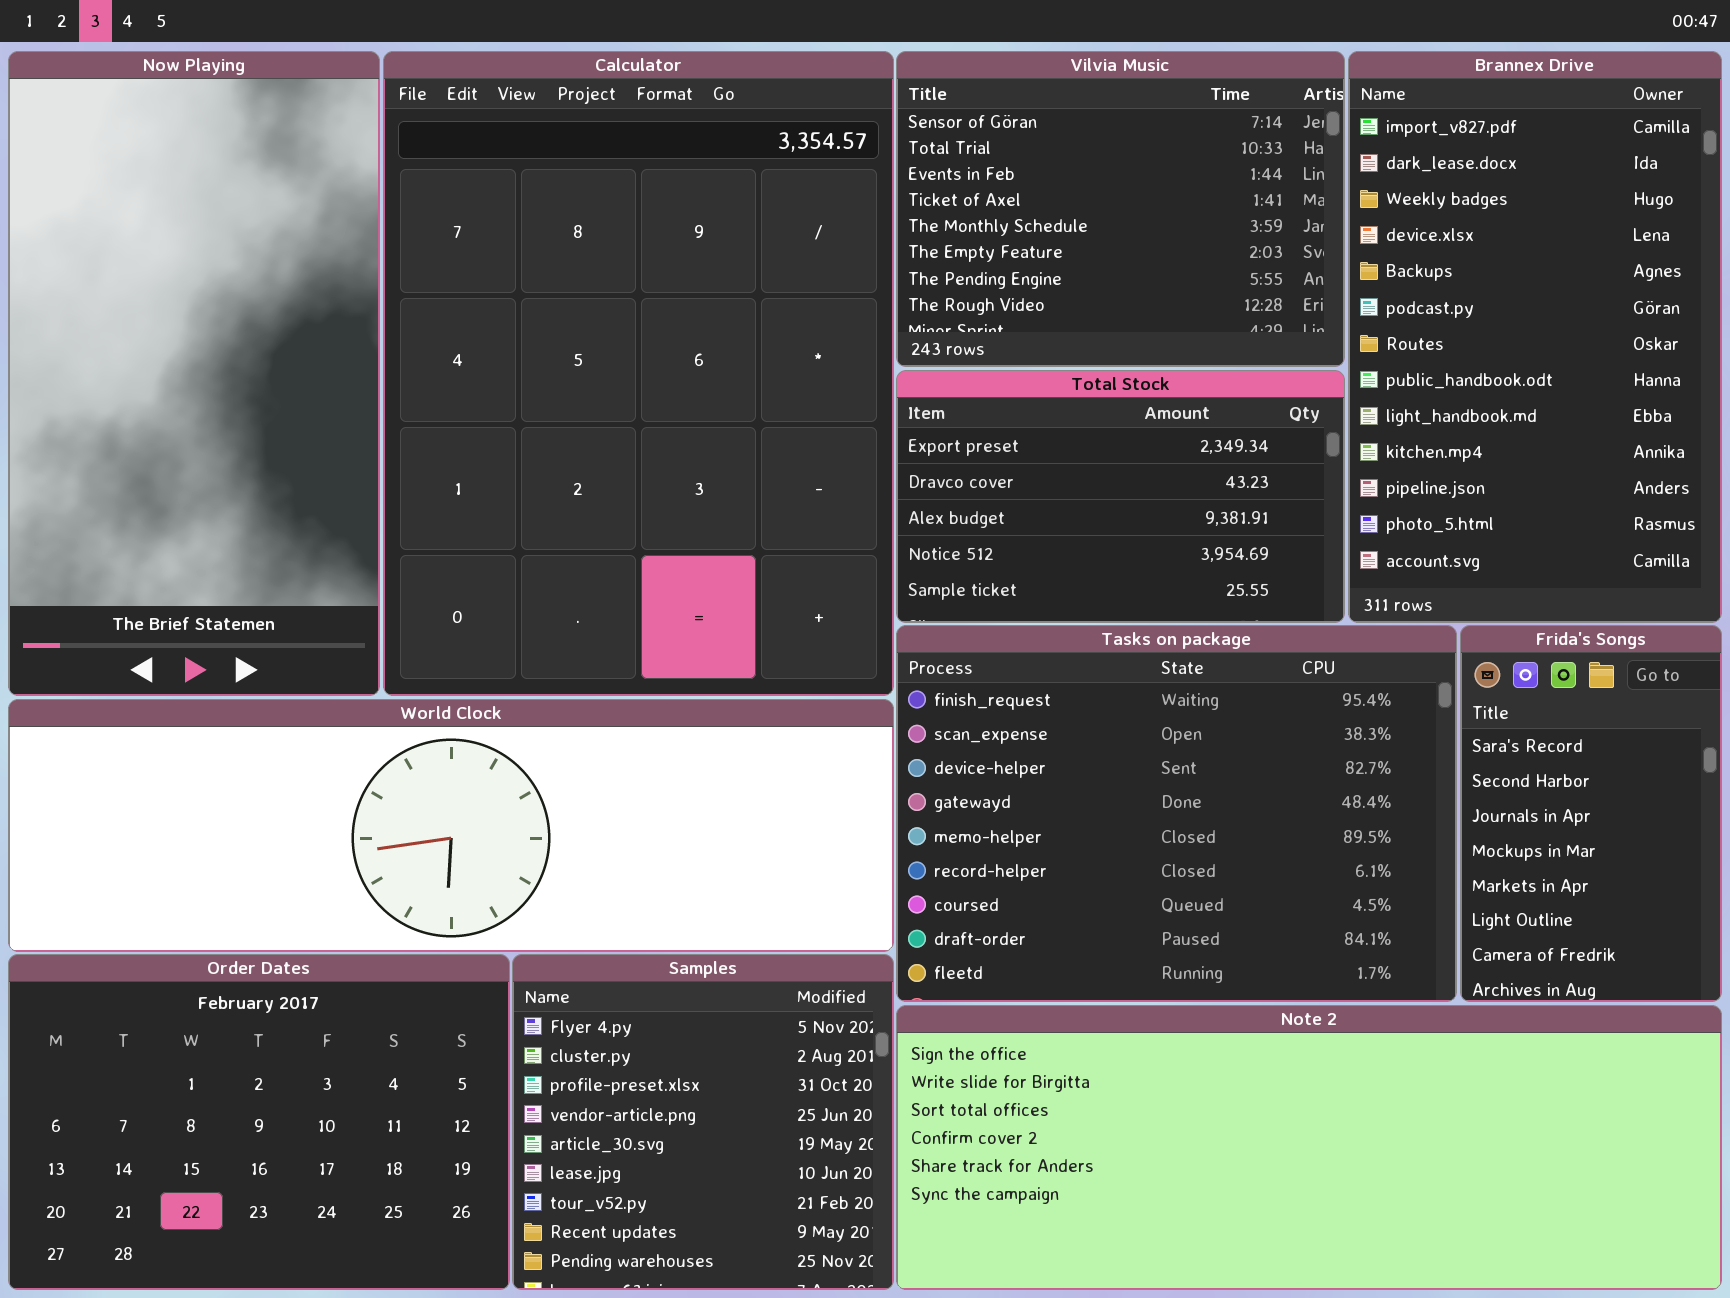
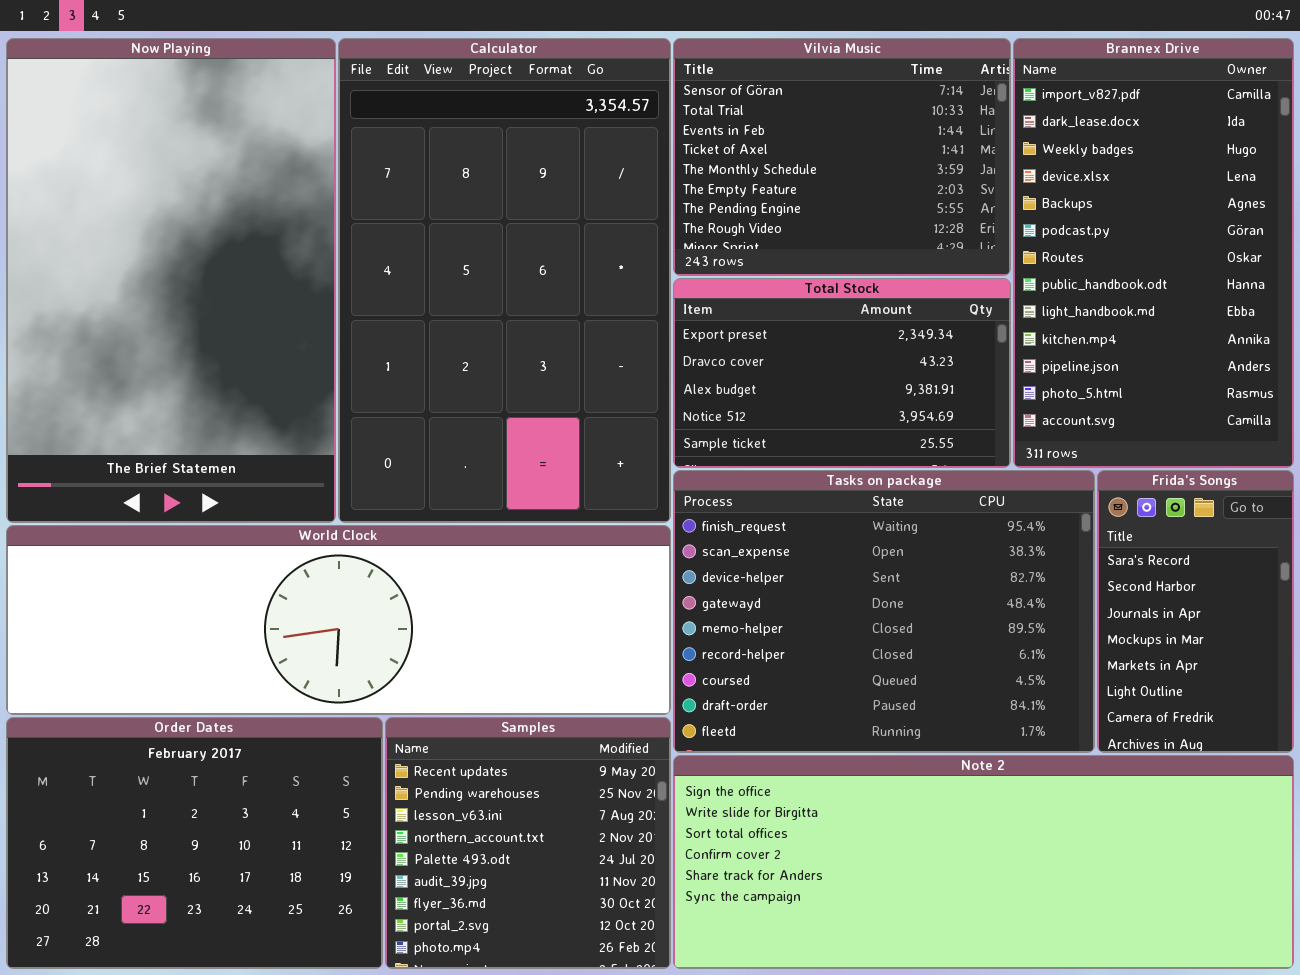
Now Playing: [8,51,380,696] -> [6,38,336,523], resized
Calculator: [383,51,894,696] -> [338,38,671,523], resized
Samples: [512,954,894,1290] -> [385,717,671,969], scrolled down 7 rows

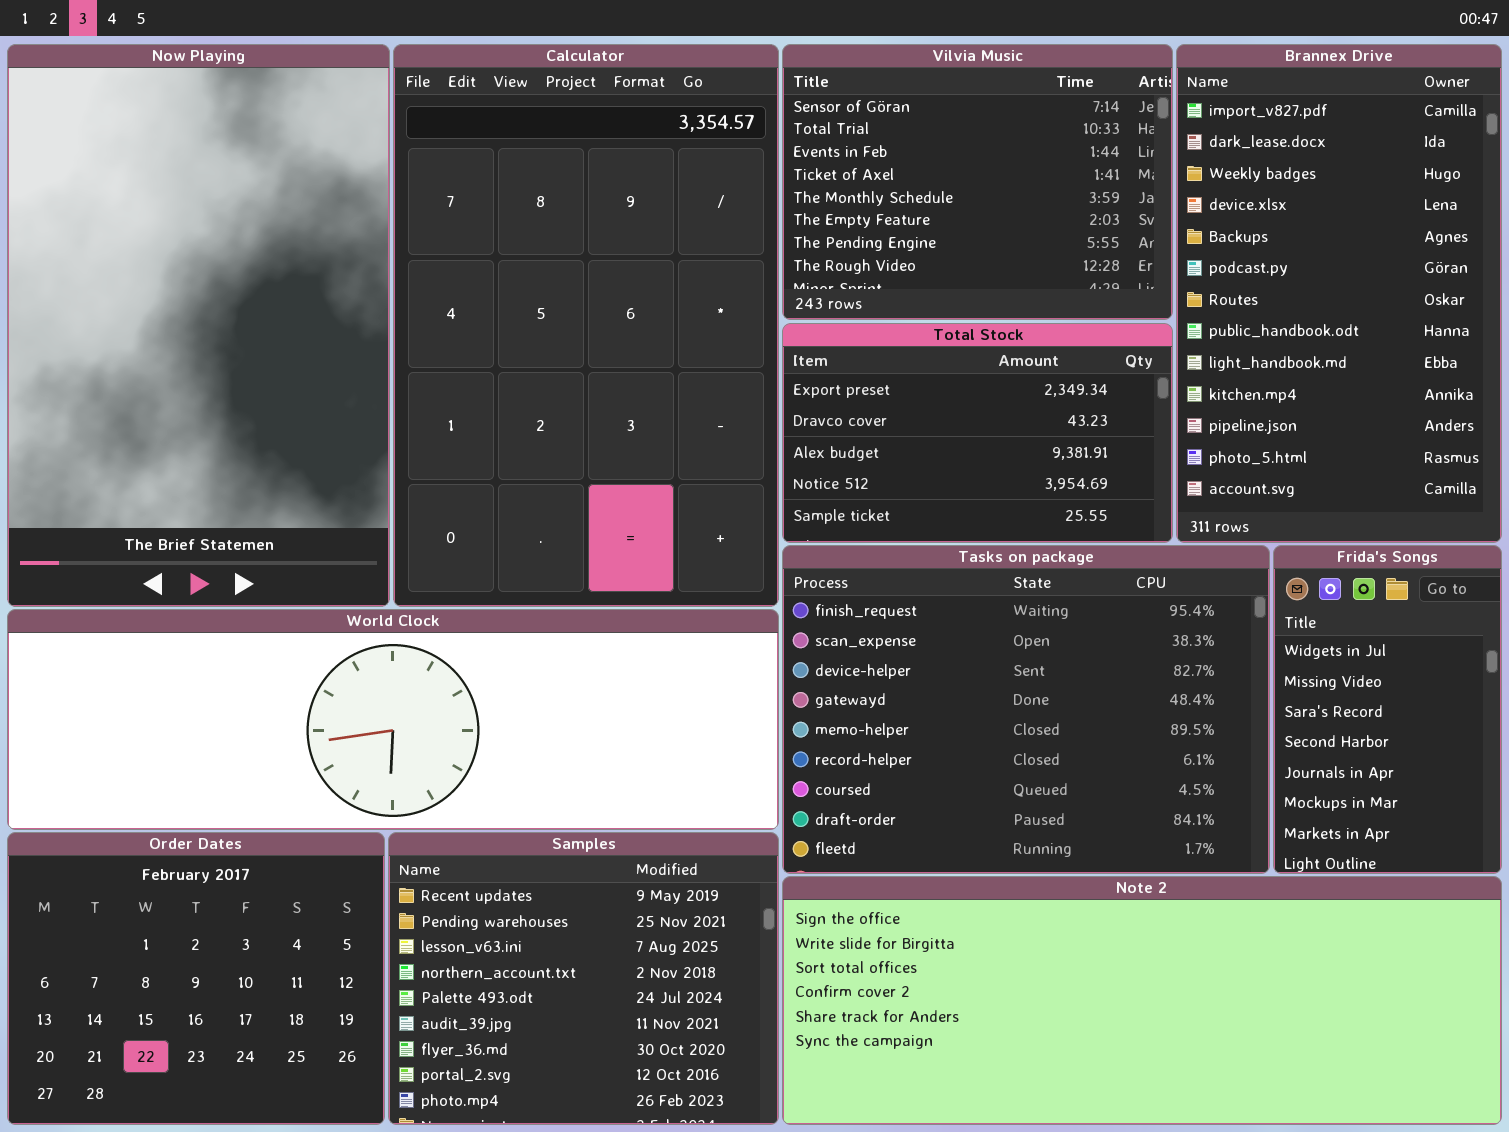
Frida's Songs: [1097,470,1294,753] -> [1273,545,1502,874], scrolled up 2 rows
Order Dates: [6,717,383,969] -> [7,832,385,1125], resized
Samples: [385,717,671,969] -> [388,832,779,1125], resized

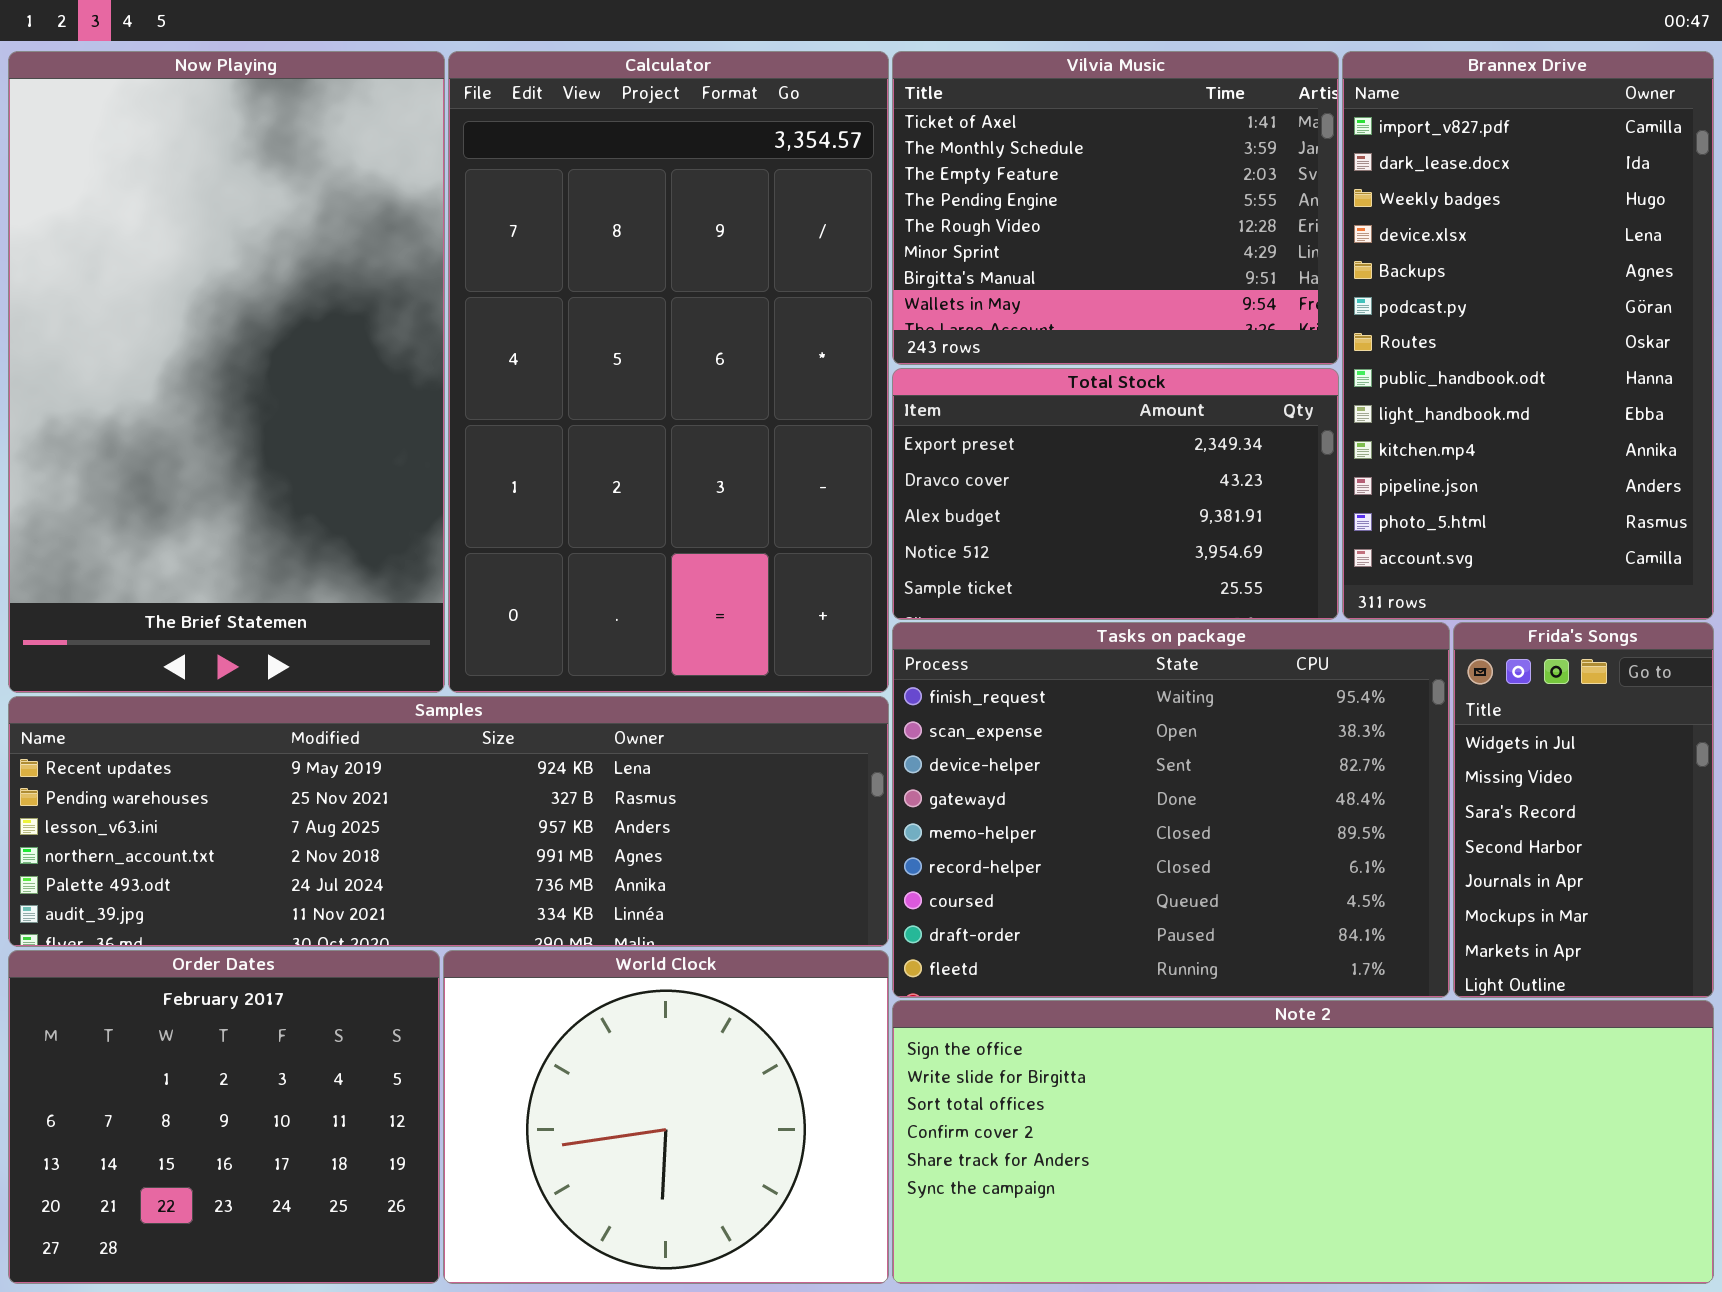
Vilvia Music: [782,44,1173,320] -> [892,51,1339,365], scrolled down 3 rows
World Clock: [7,609,779,830] -> [443,950,889,1284], moved, resized
Samples: [388,832,779,1125] -> [8,696,889,947], moved, resized

